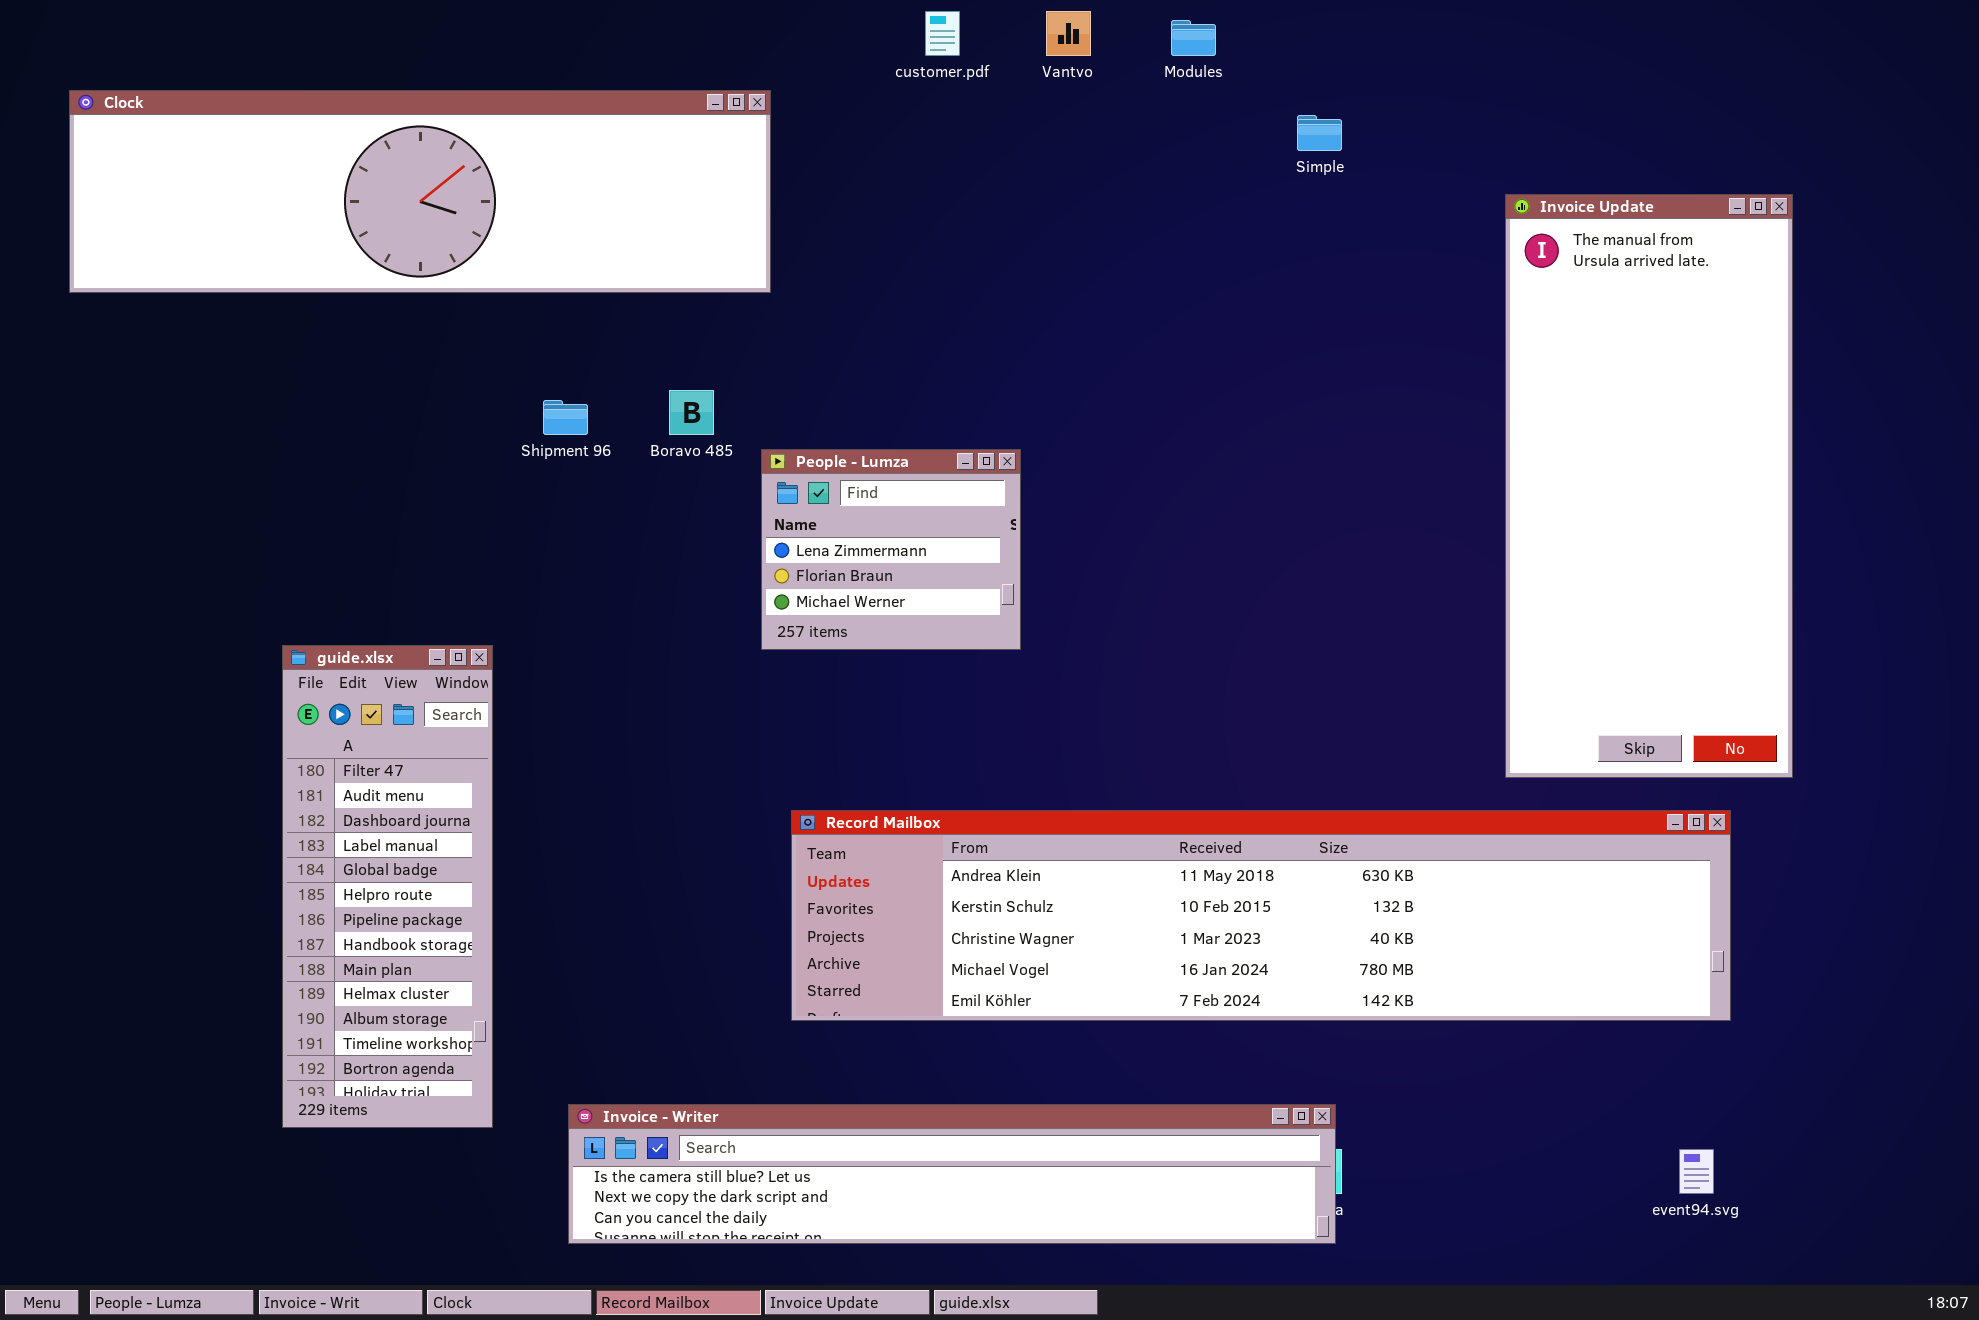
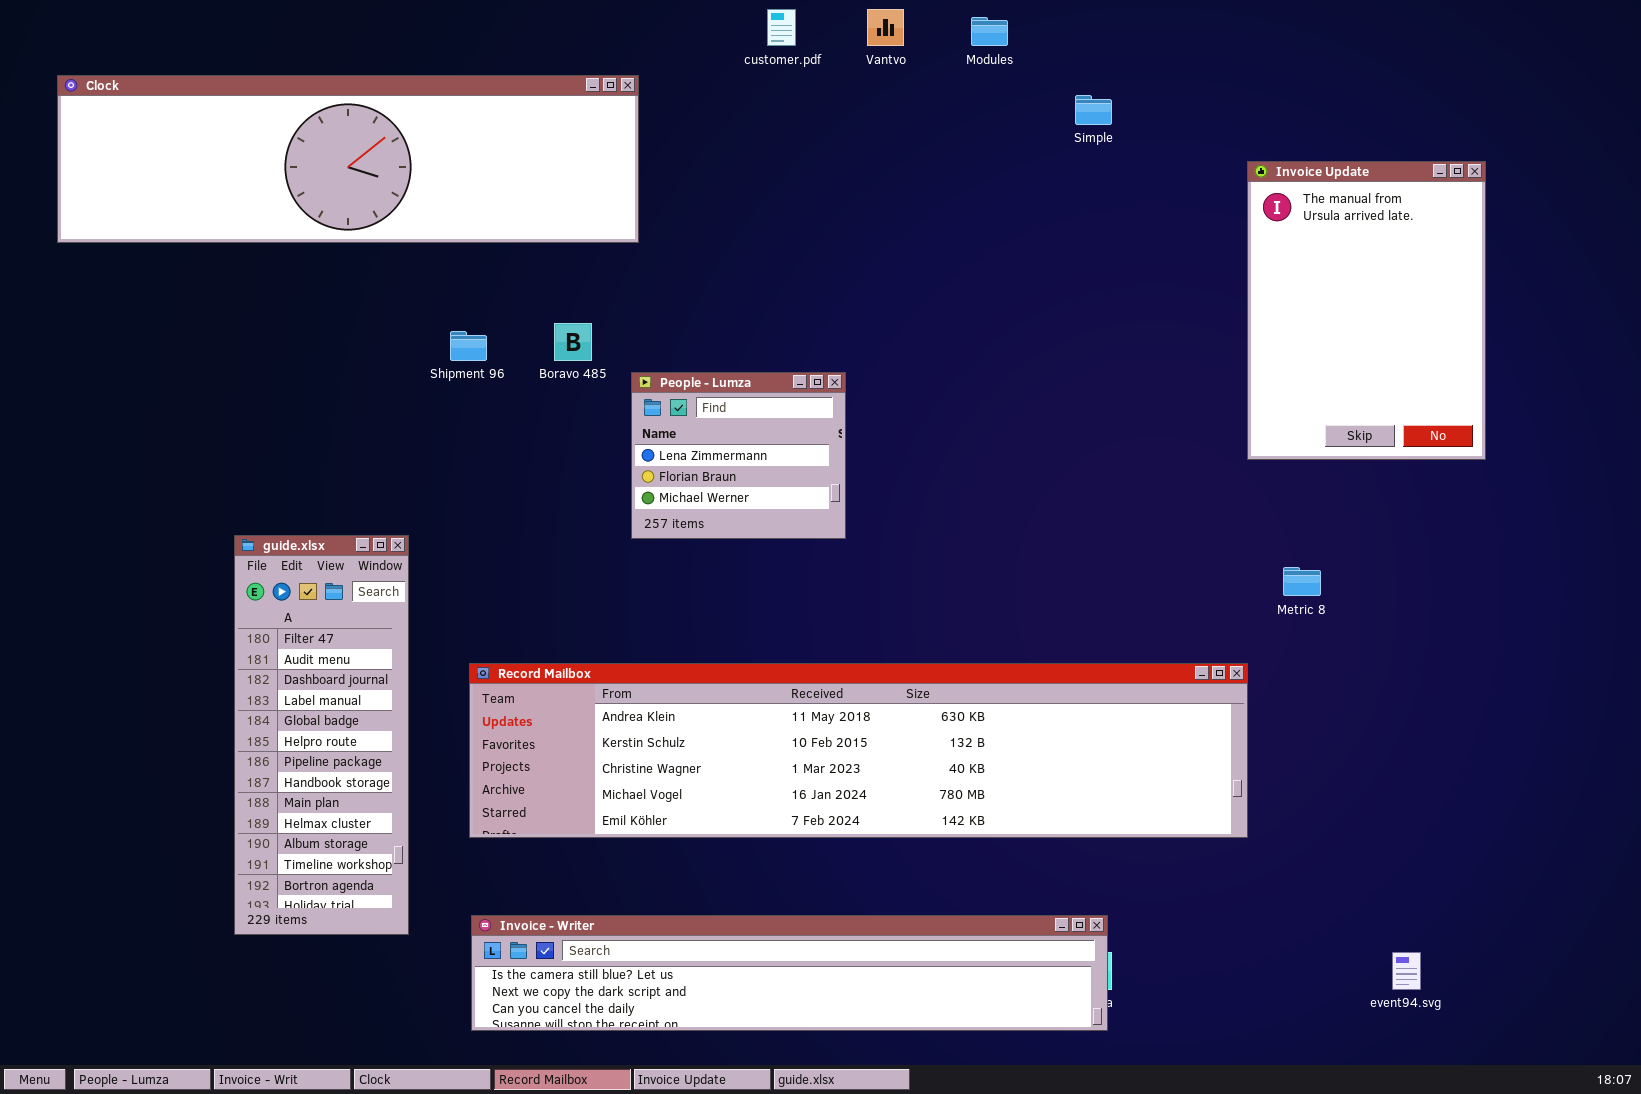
Invoice Update: [1505,194,1793,778] -> [1247,161,1486,460], resized
Record Mailbox: [791,810,1731,1021] -> [469,663,1248,838], moved

